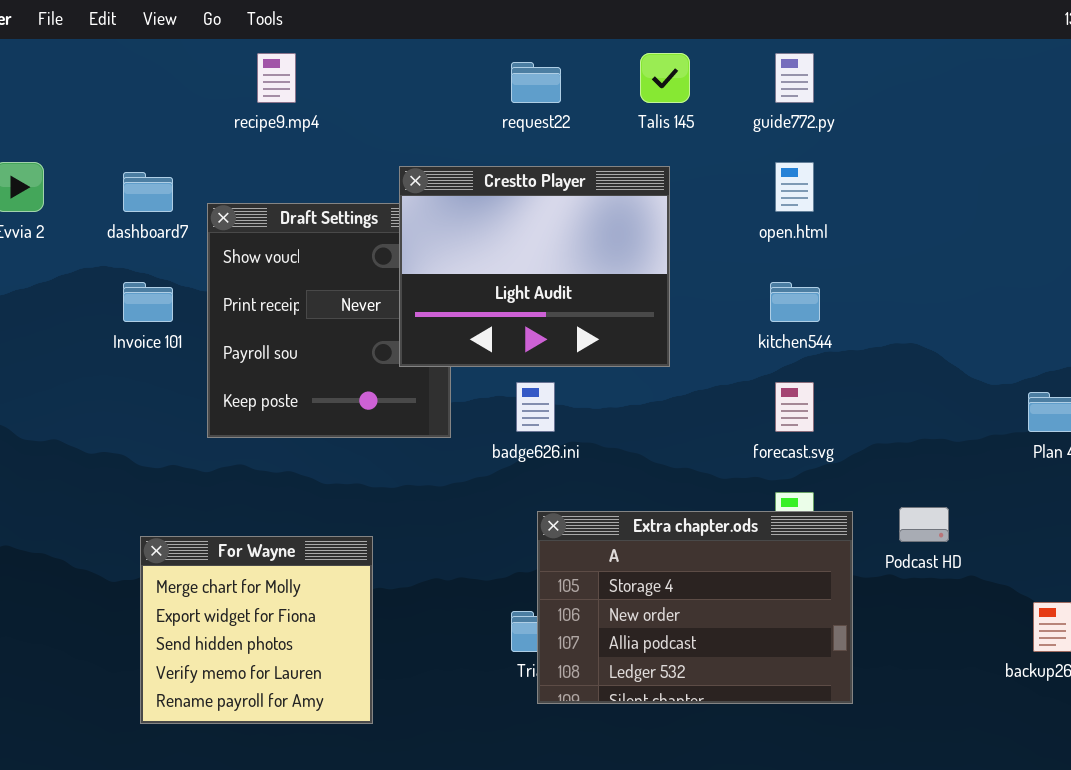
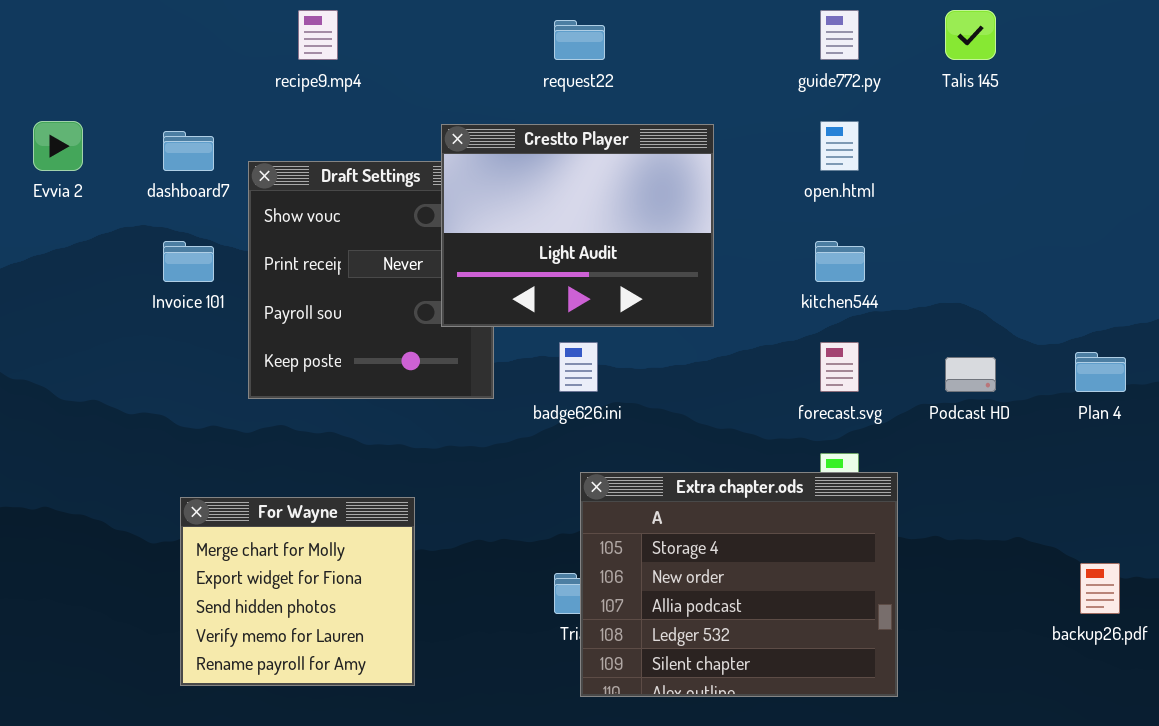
Talis 145: [640,53,690,103] -> [945,10,996,60], moved
Podcast HD: [899,507,949,542] -> [945,357,996,392], moved
Extra chapter.ods: [537,511,853,704] -> [580,472,898,697], resized

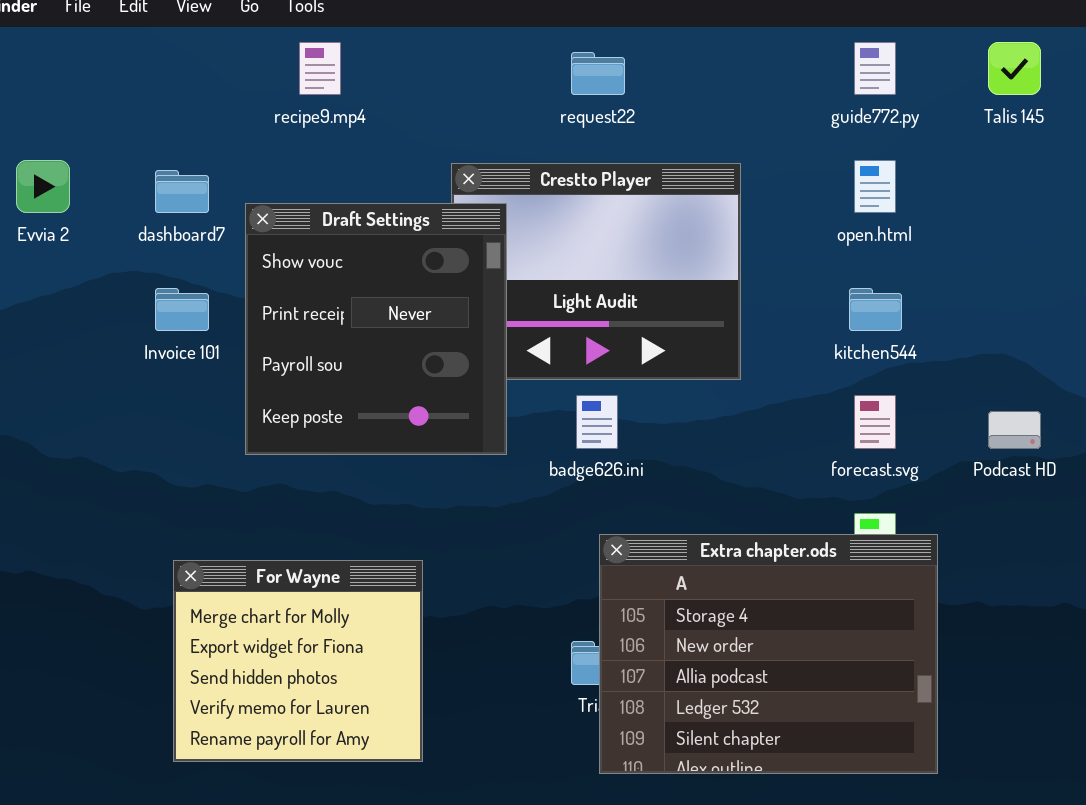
Draft Settings: [248,161,494,399] -> [245,203,507,455], raised

